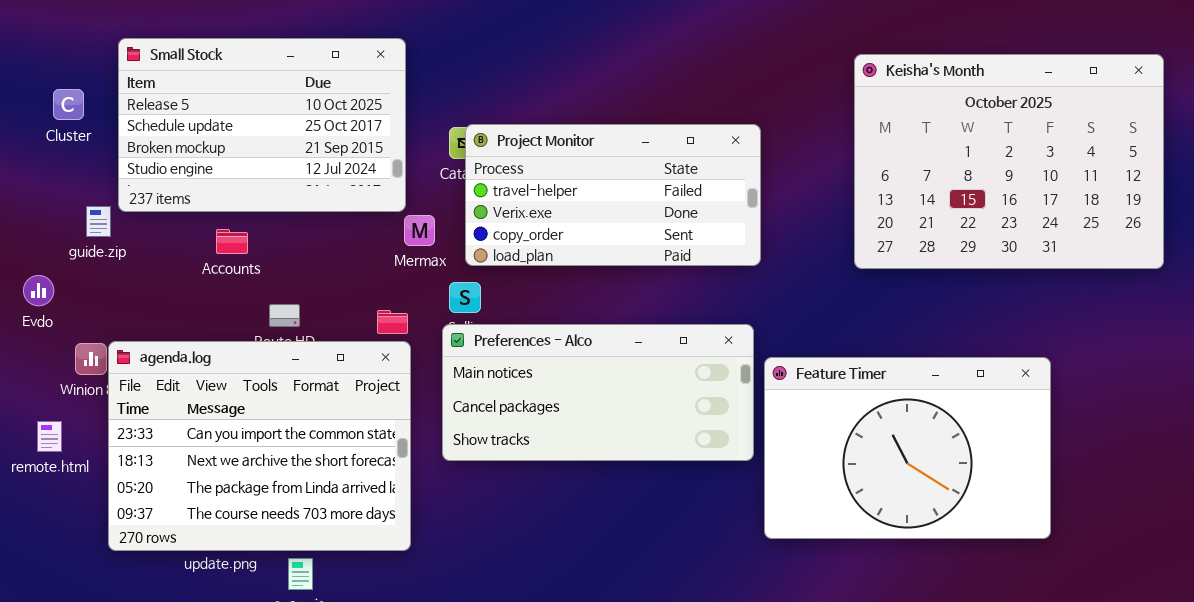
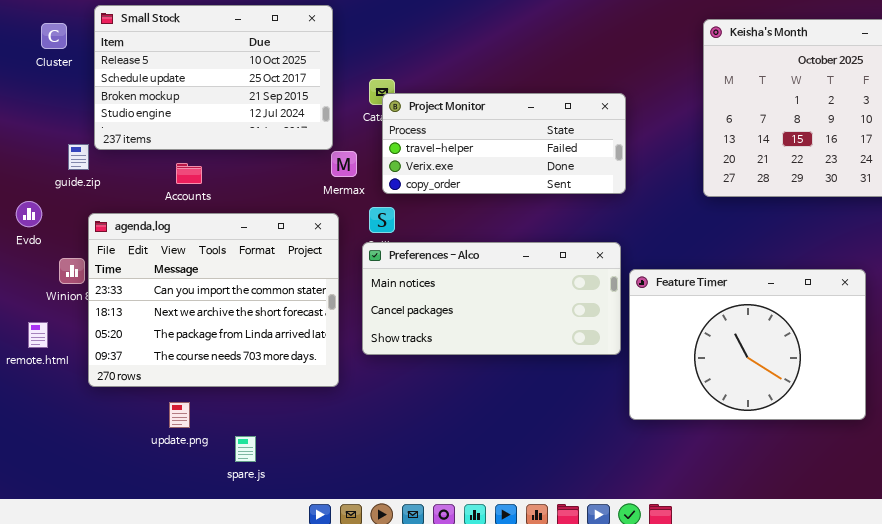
Cluster: [53,89,84,120] -> [41,23,67,49], moved
Project Monitor: [465,124,761,266] -> [382,93,626,194], resized
agenda.log: [108,341,411,551] -> [88,213,339,387], moved

